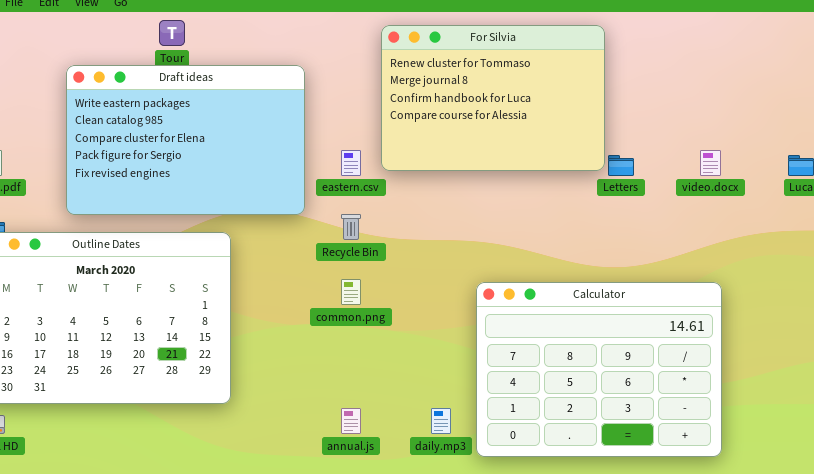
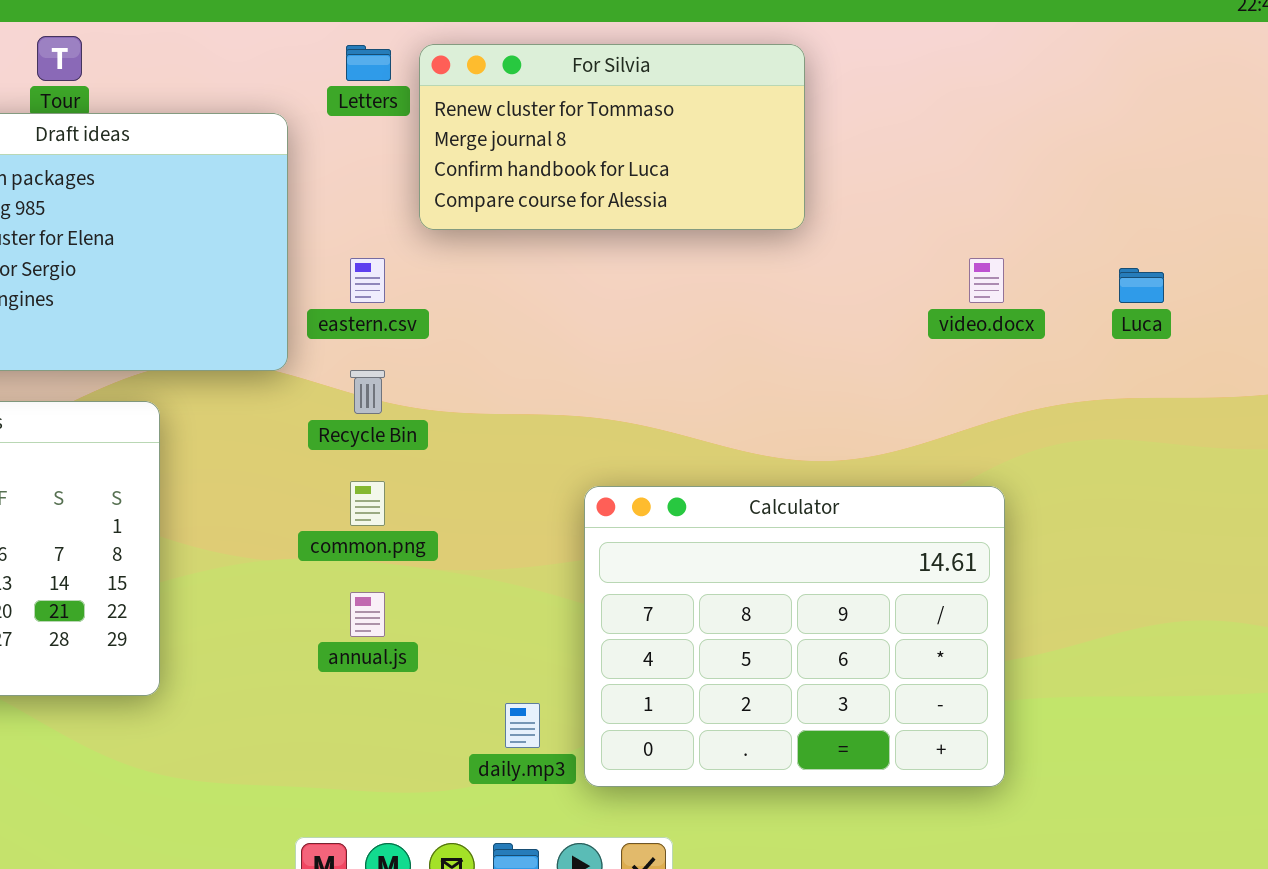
For Silvia: [381,25,605,171] -> [419,44,805,230], resized
Letters: [608,155,634,176] -> [346,45,391,81], moved
annual.js: [341,408,361,434] -> [350,592,385,637], moved

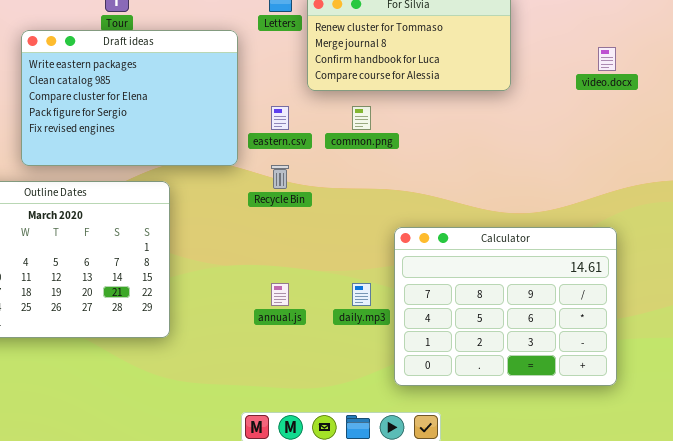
video.docx: [969,258,1004,303] -> [598,47,616,71], moved
common.png: [350,481,385,526] -> [352,106,371,130], moved
daily.mp3: [505,703,540,748] -> [352,283,371,306], moved

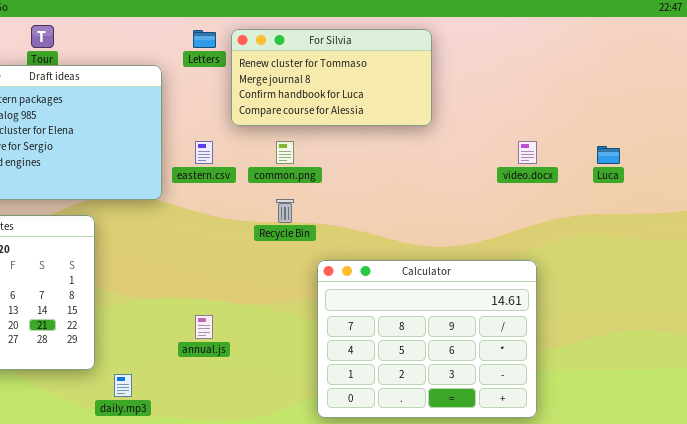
video.docx: [598,47,616,71] -> [518,141,537,164], moved
Recycle Bin: [271,165,289,189] -> [276,199,294,223], moved
daily.mp3: [352,283,371,306] -> [114,374,132,397], moved

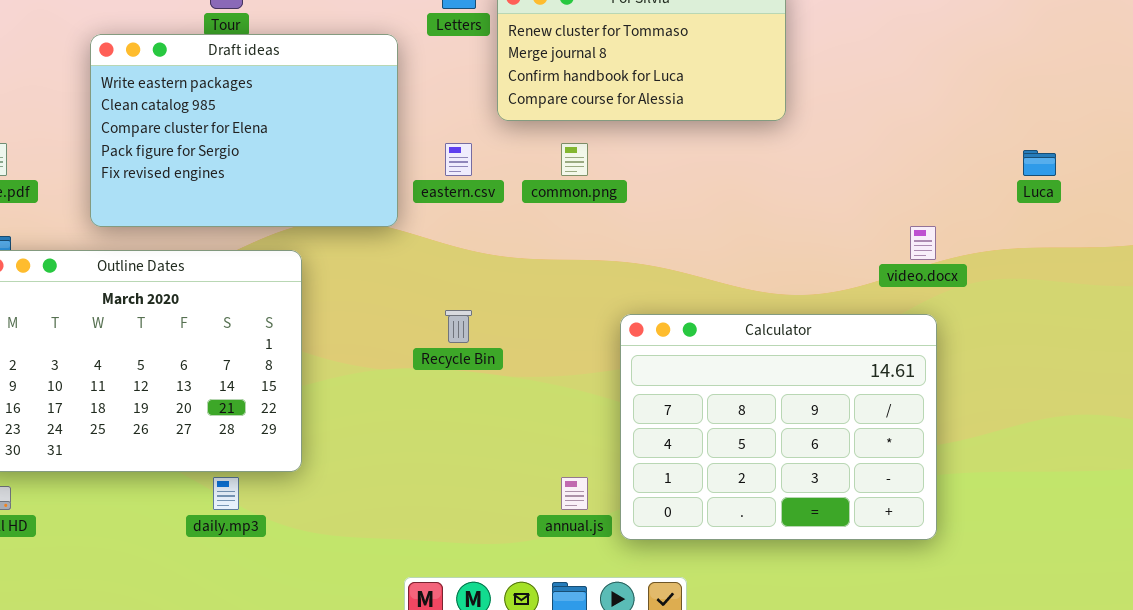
video.docx: [518,141,537,164] -> [910,226,936,260], moved
Recycle Bin: [276,199,294,223] -> [445,310,472,343], moved
annual.js: [195,315,213,339] -> [561,477,588,510], moved
daily.mp3: [114,374,132,397] -> [213,477,239,510], moved

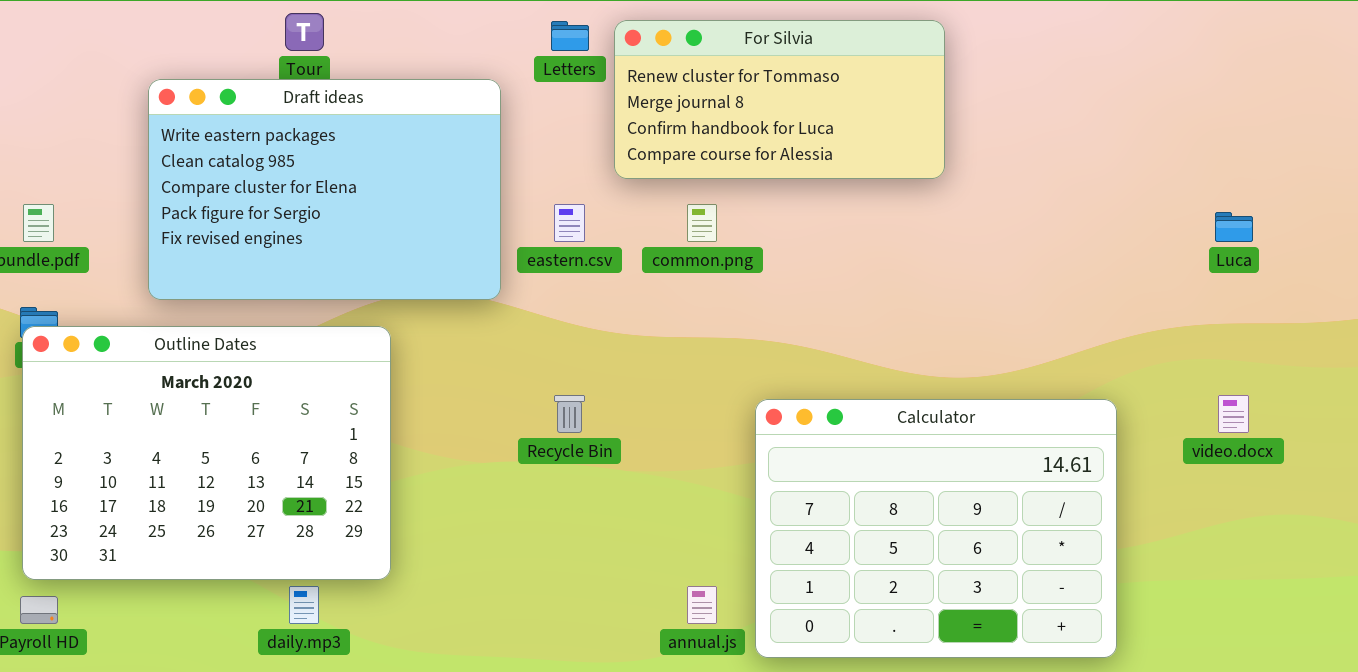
video.docx: [910,226,936,260] -> [1218,395,1249,433], moved

